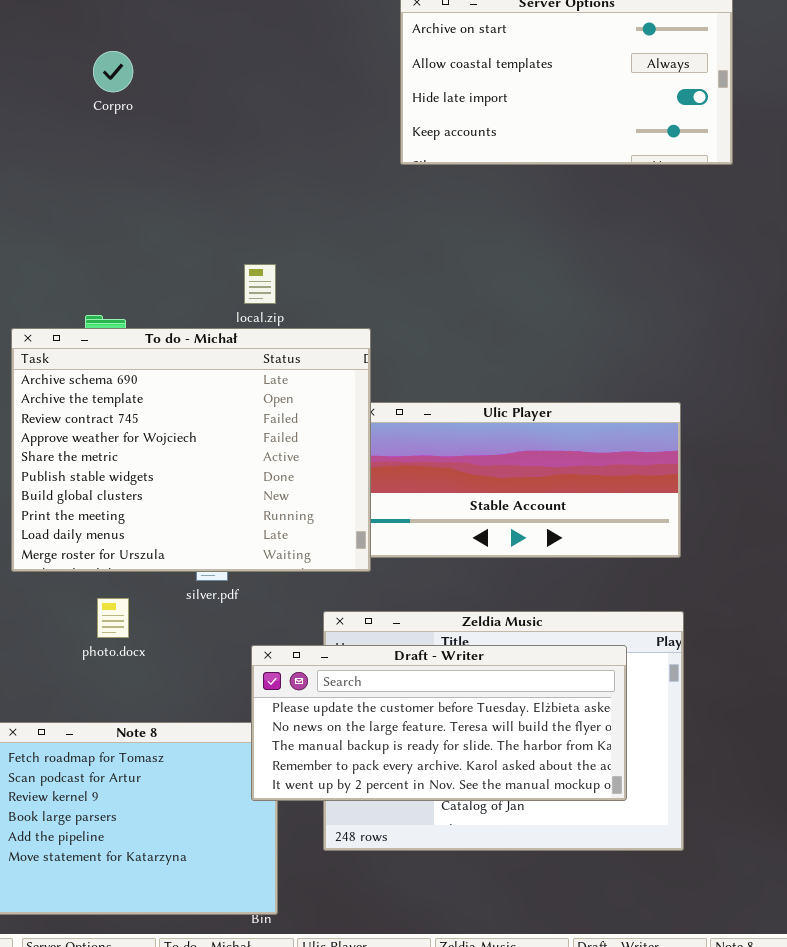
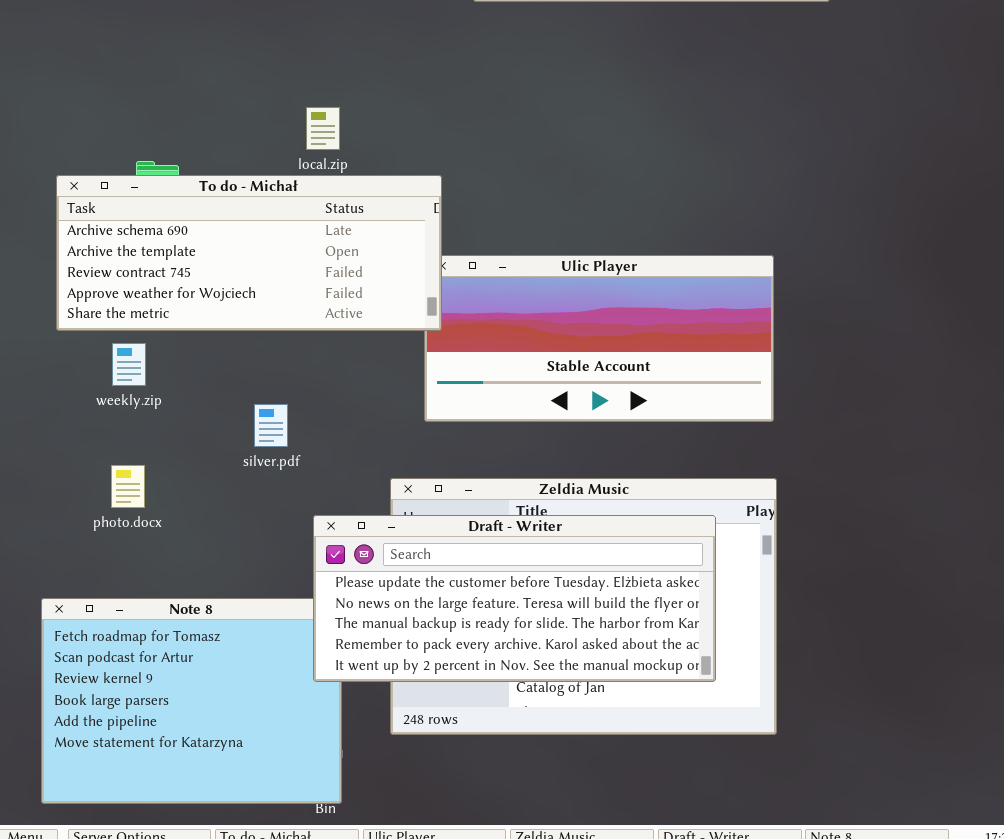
To do - Michał: [11,328,371,572] -> [56,175,442,331], resized
photo.docx: [97,598,129,638] -> [111,465,145,508], moved

